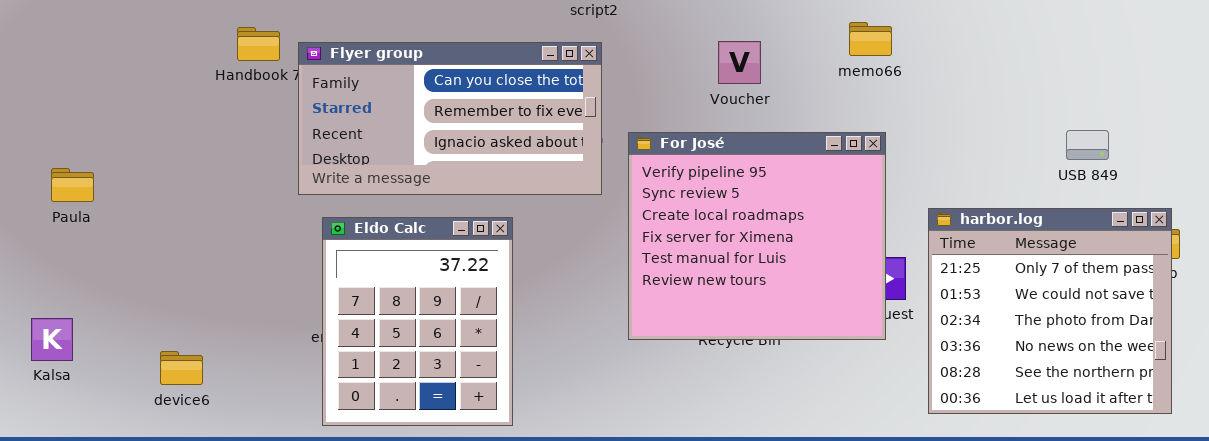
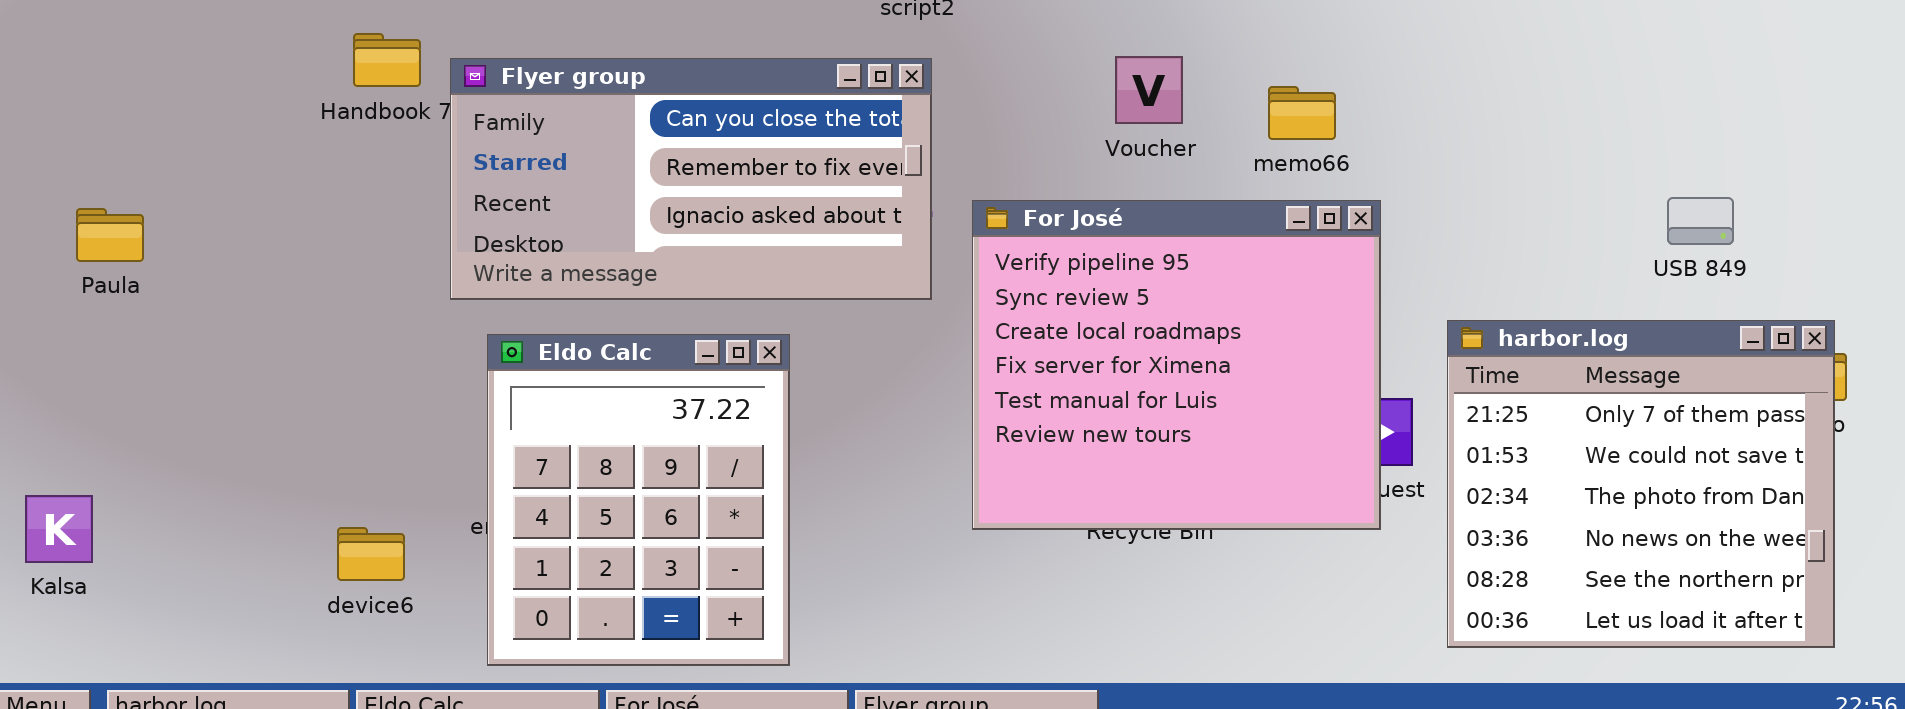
memo66: [849,22,892,56] -> [1268,86,1336,140], moved
Paula: [51,168,94,202] -> [76,208,144,262], moved
device6: [160,351,203,385] -> [337,527,405,581], moved

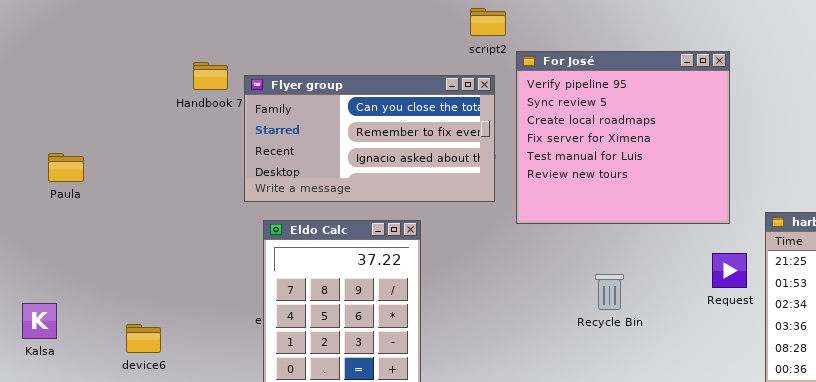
For José: [972,200,1381,530] -> [516,51,730,224], moved
device6: [337,527,405,581] -> [126,324,161,353], moved

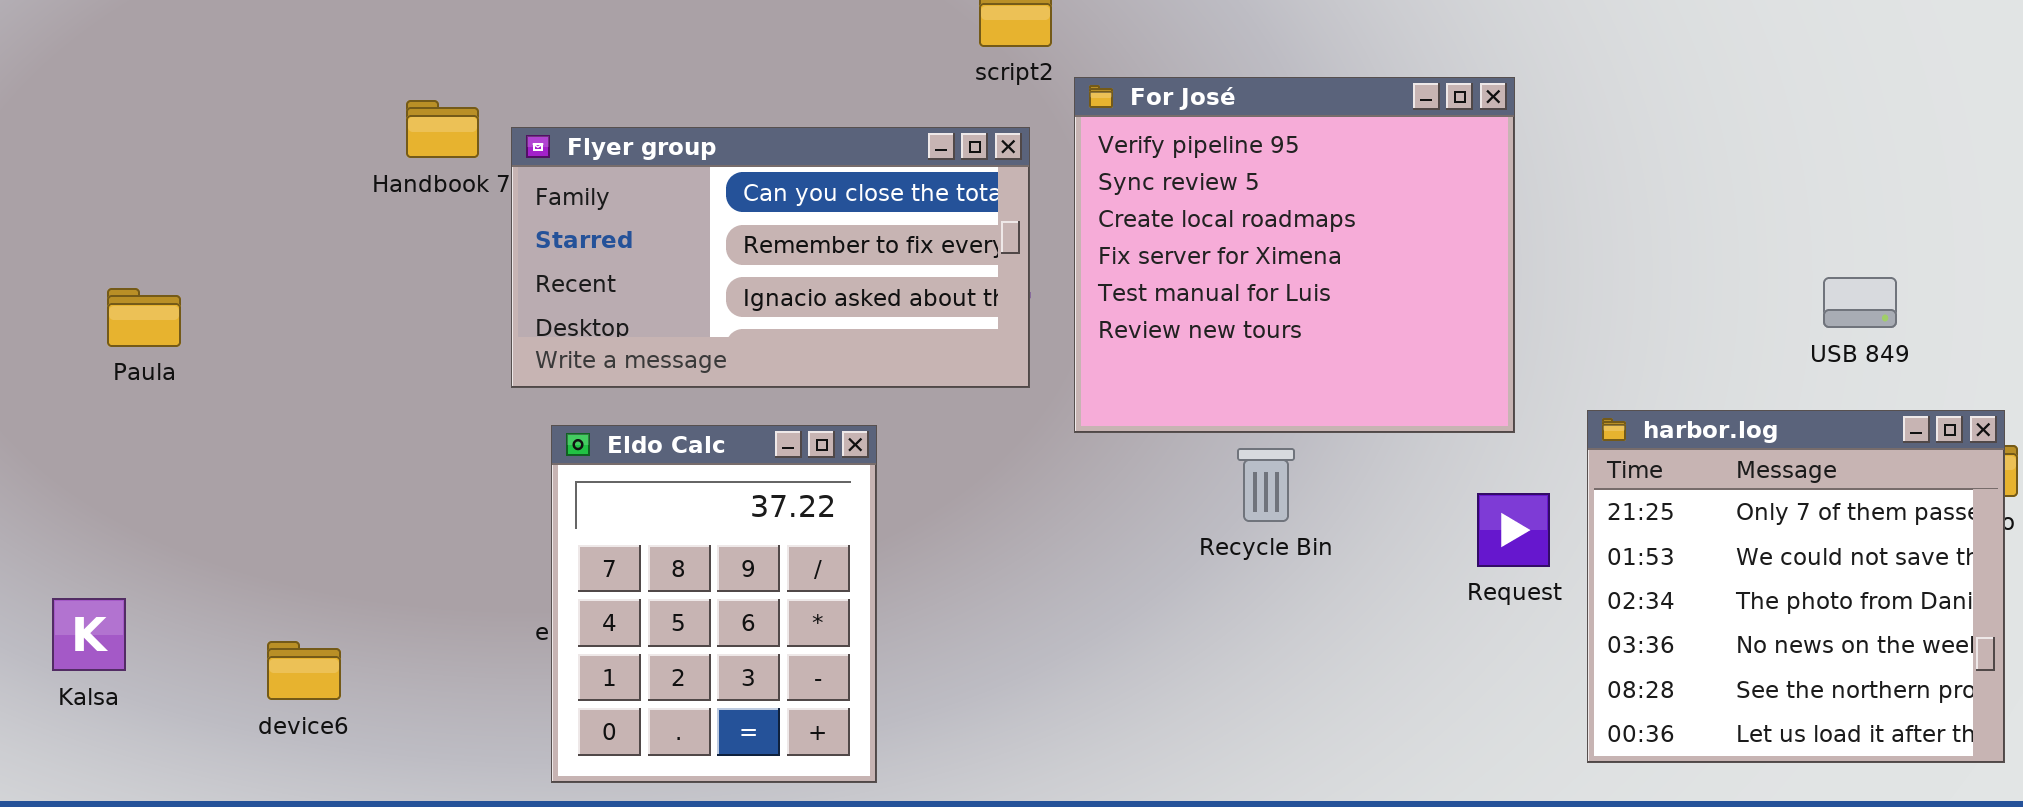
Recycle Bin: [595,274,624,310] -> [1237,448,1295,522], moved

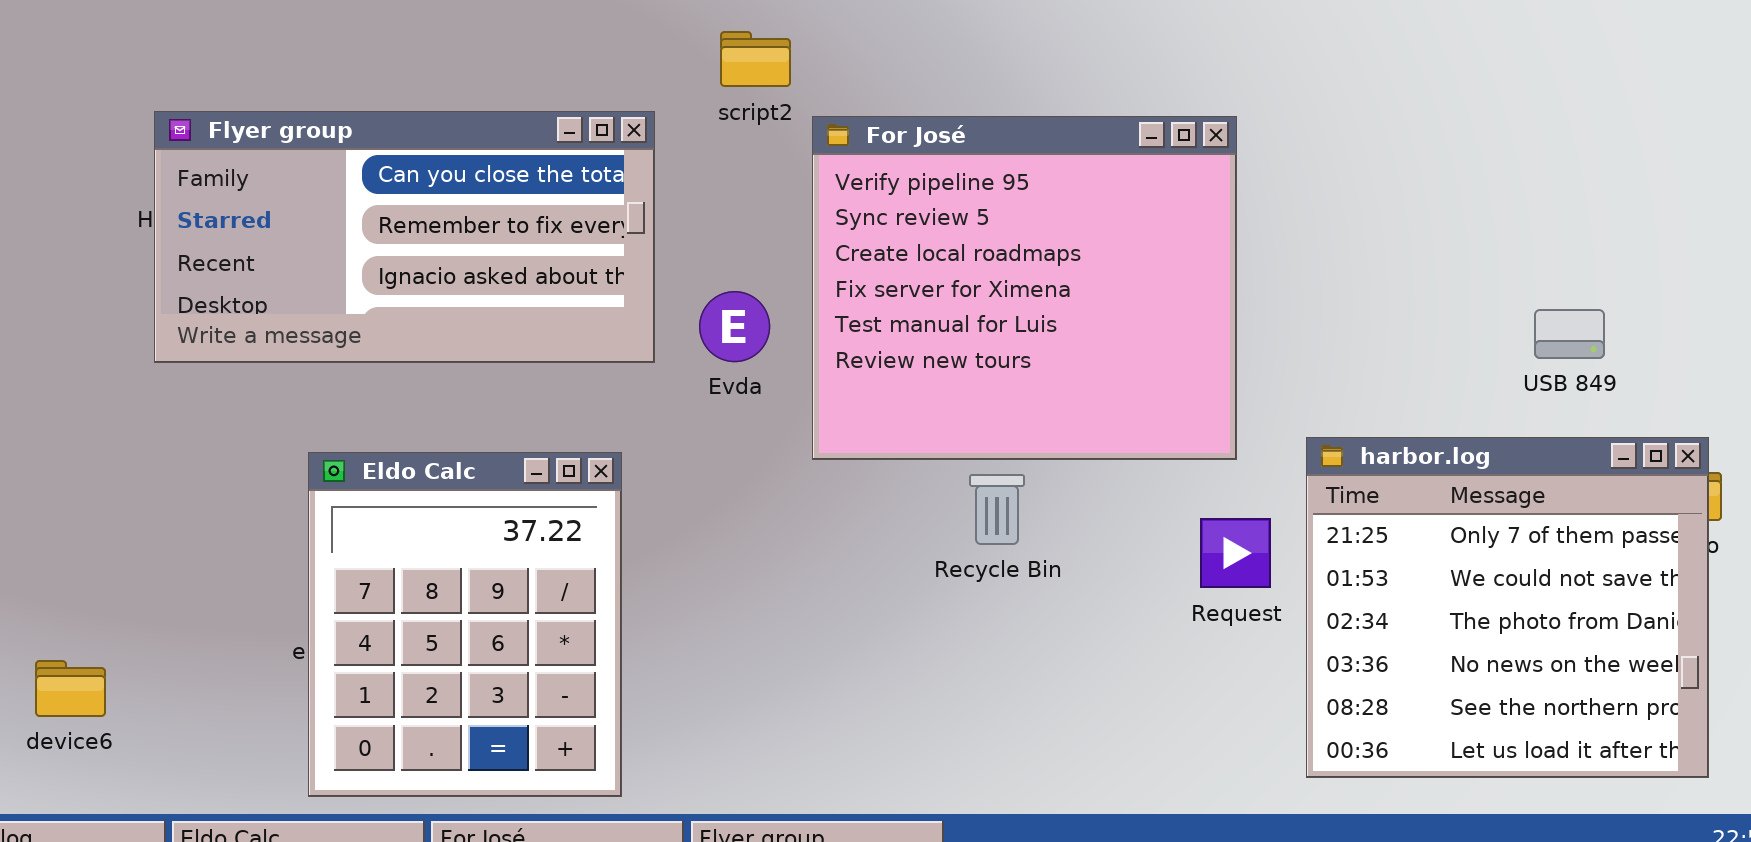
Flyer group: [511,127,1030,388] -> [154,111,655,363], moved

